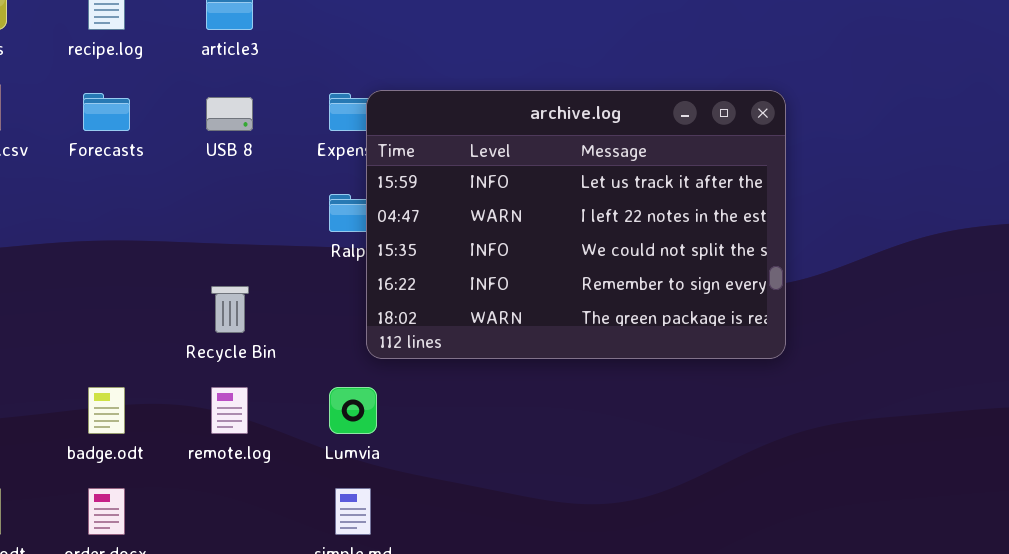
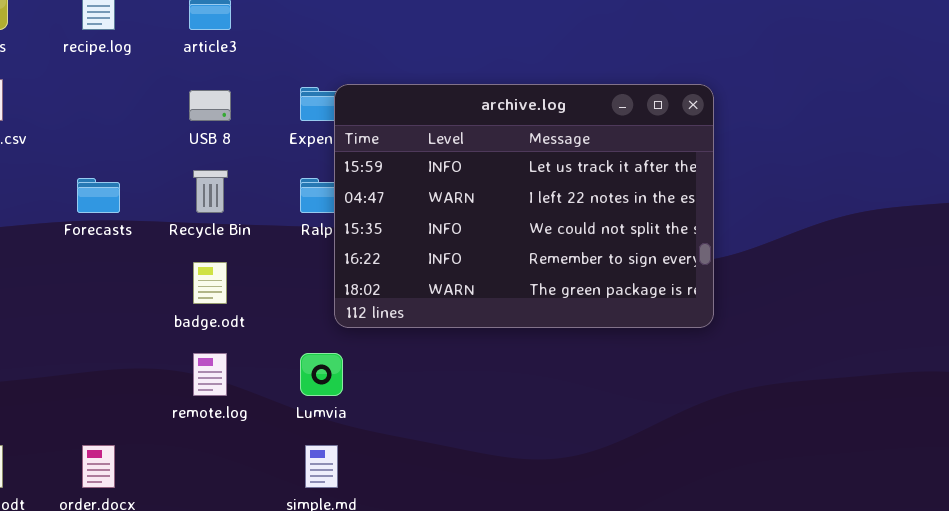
Forecasts: [83,93,130,131] -> [77,178,120,213], moved
Recycle Bin: [211,286,249,333] -> [193,170,228,213], moved
badge.odt: [88,387,125,434] -> [193,262,227,304], moved

